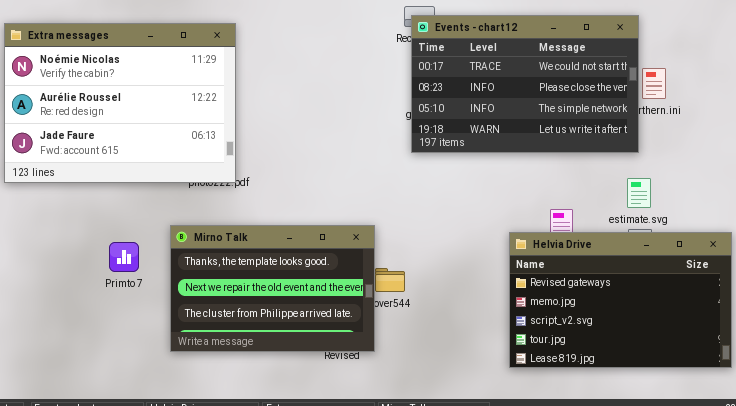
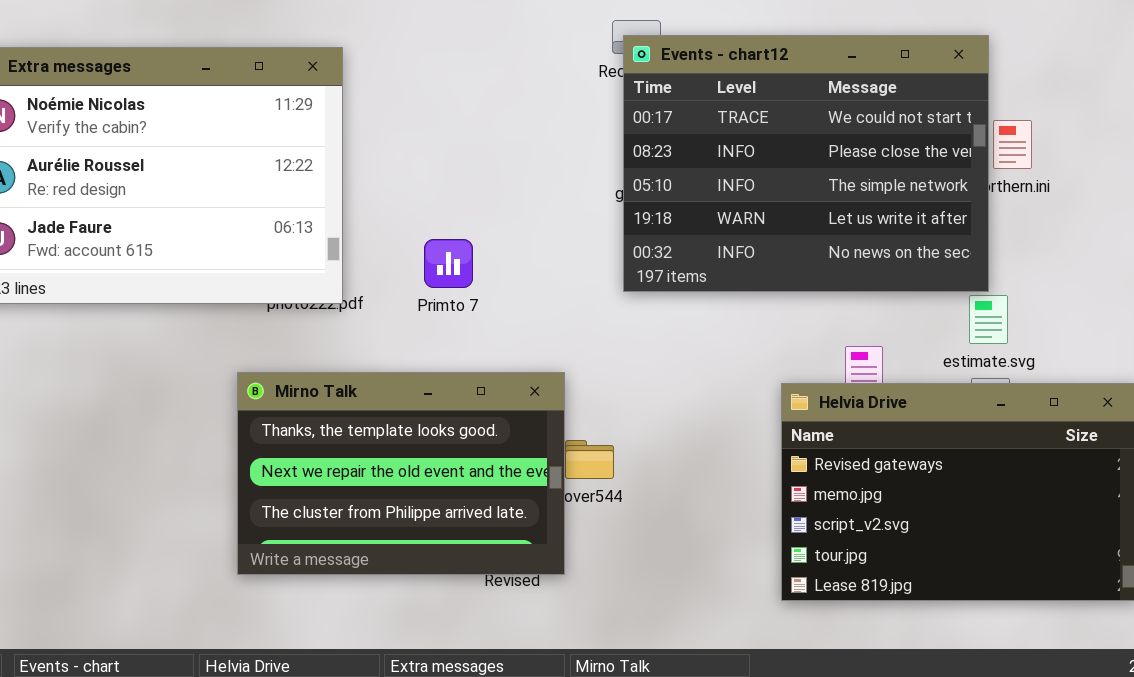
Events - chart12: [411,15,639,153] -> [623,35,989,292], resized
Primto 7: [109,242,139,272] -> [424,239,473,288], moved

